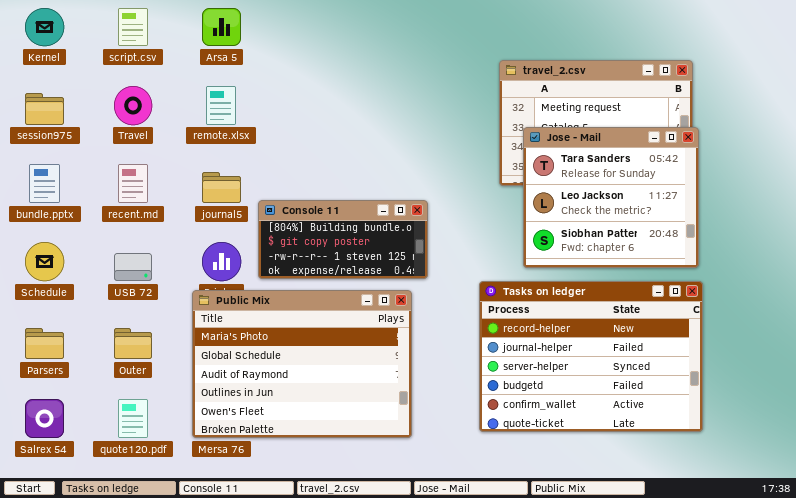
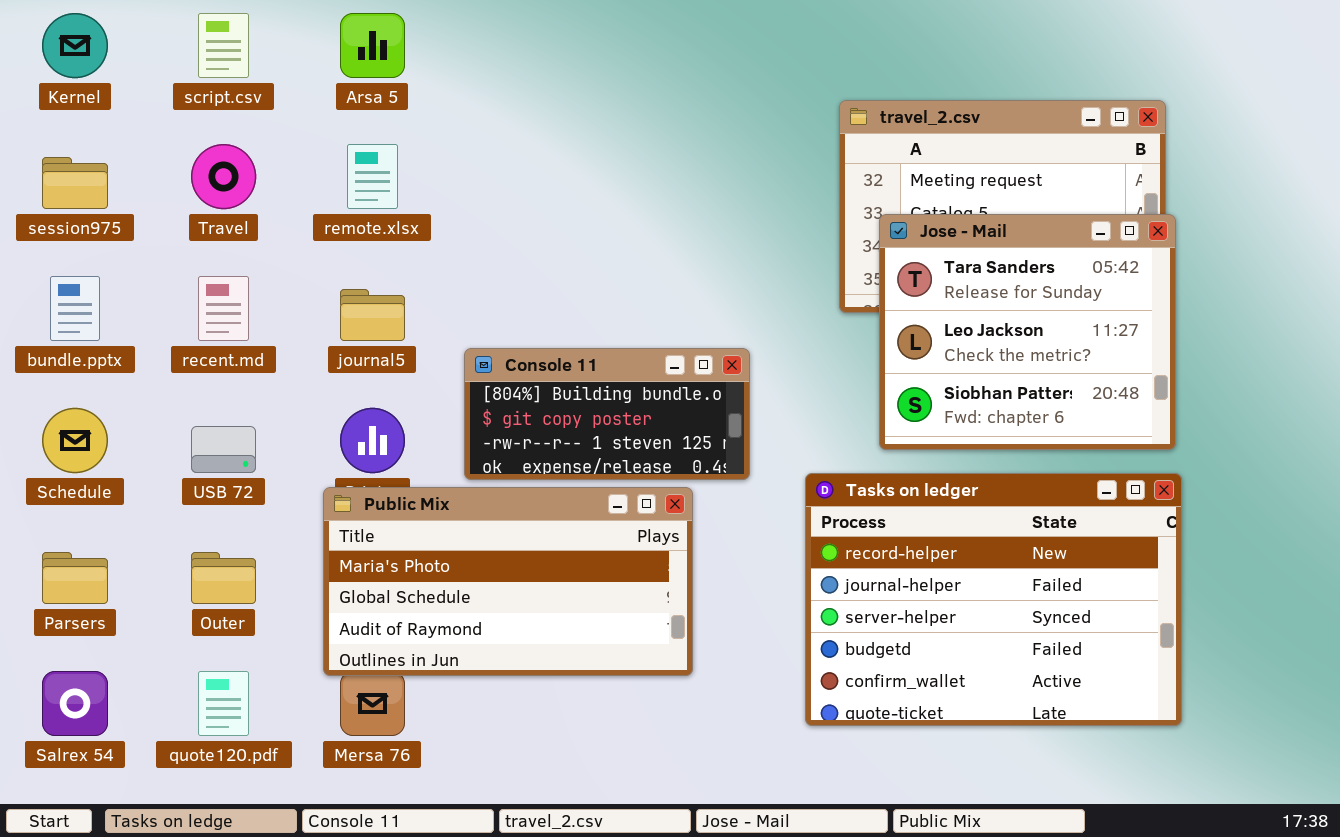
Console 11: [258,200,428,279] -> [464,348,750,480], moved
Public Mix: [192,290,412,438] -> [323,487,693,676], resized

